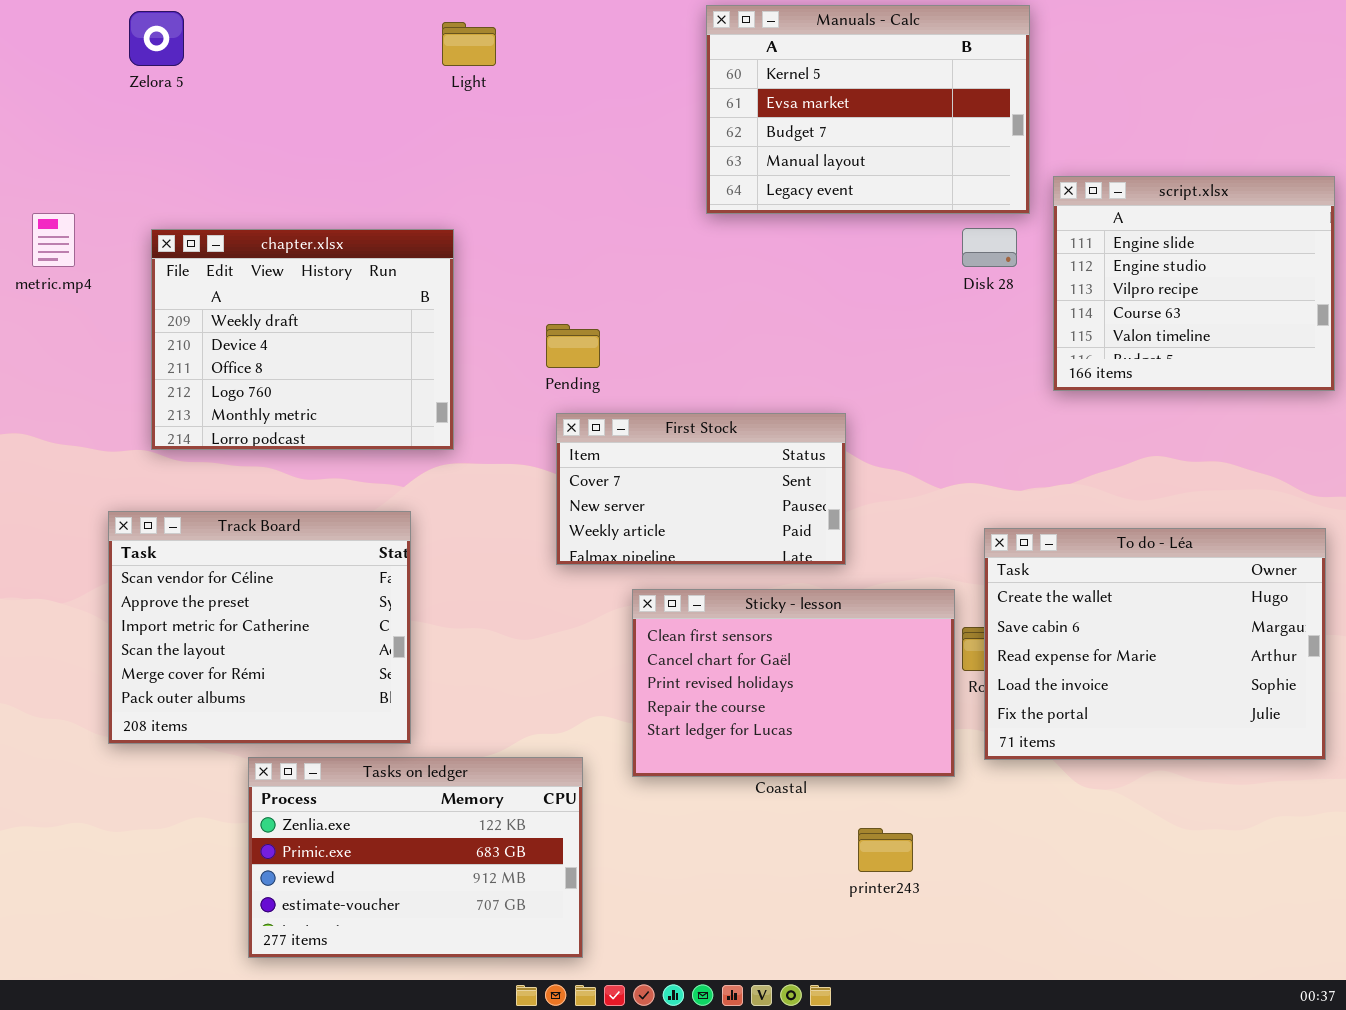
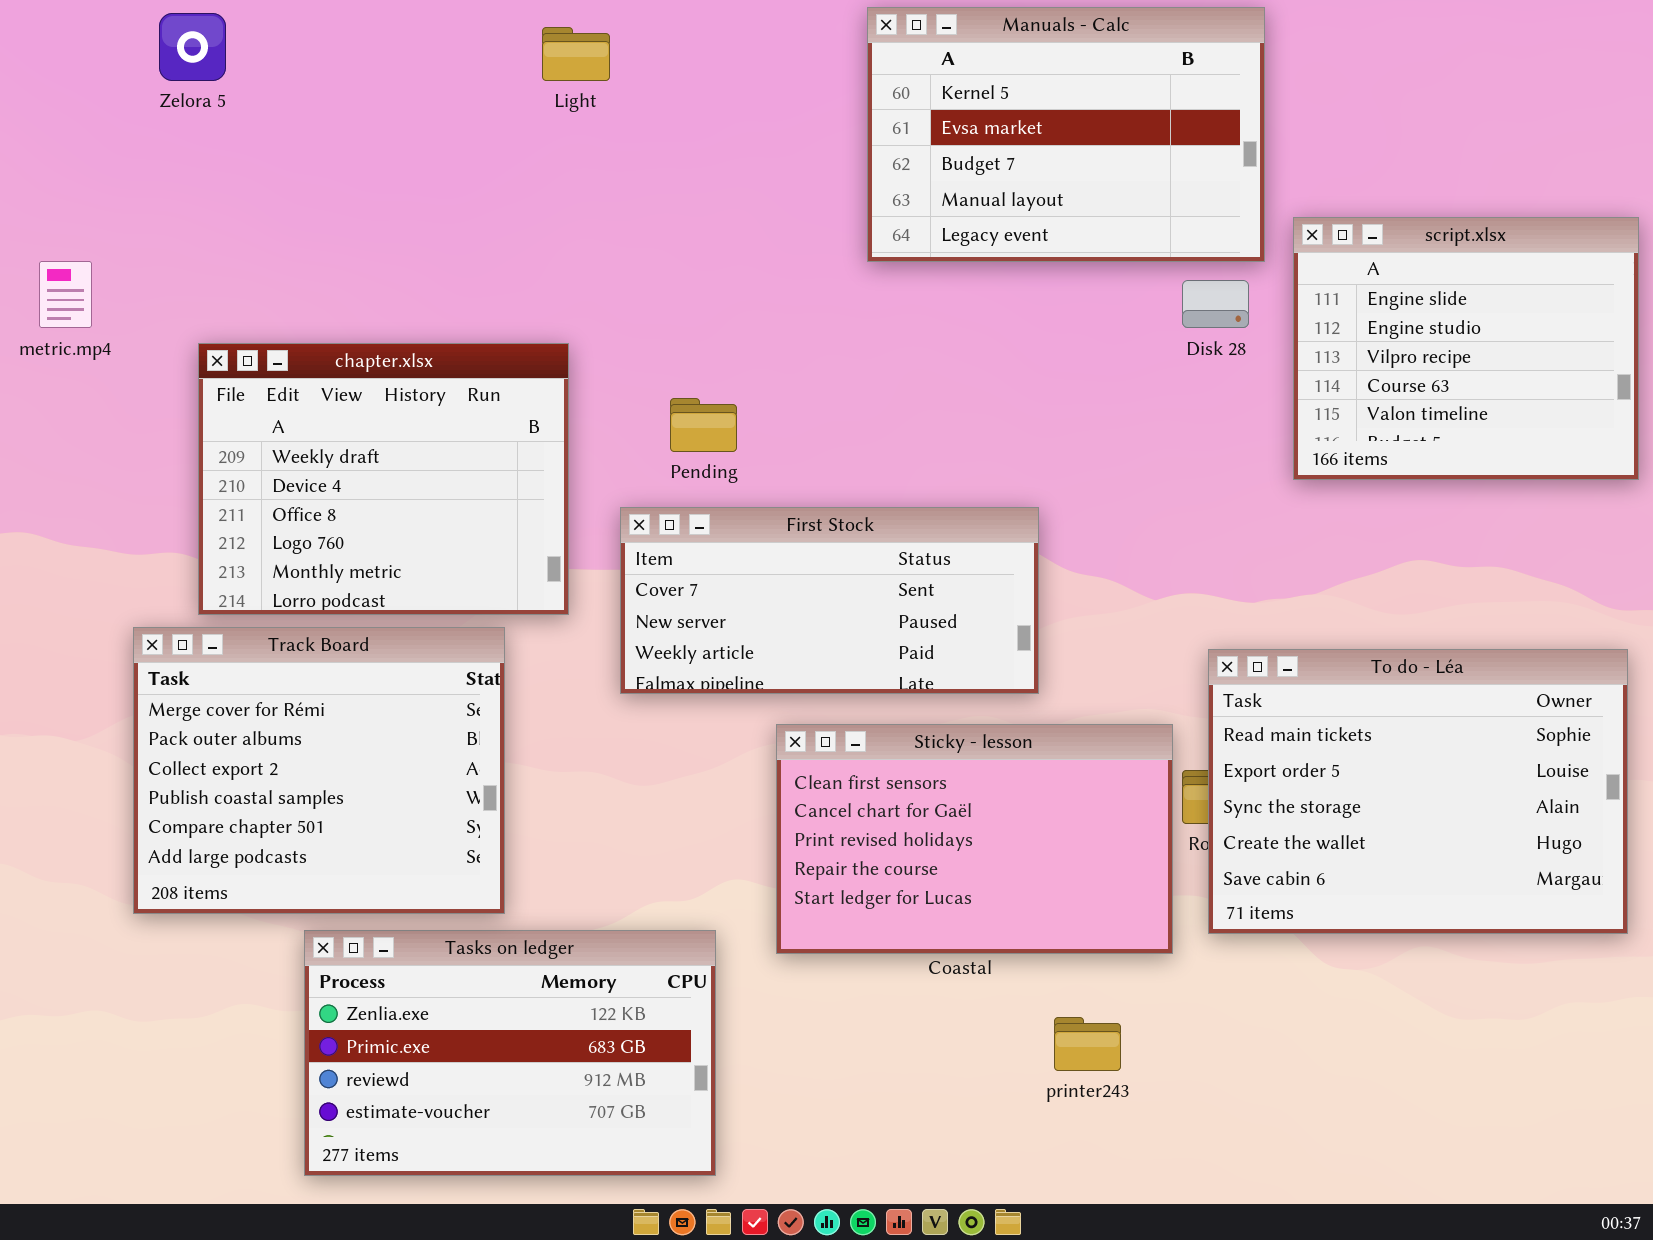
chapter.xlsx: [151,229,454,450] -> [198,343,569,615], moved
First Stock: [556,413,846,565] -> [620,507,1039,694], resized
Track Board: [108,511,411,744] -> [133,627,505,914], scrolled down 4 rows
To do - Léa: [984,528,1326,760] -> [1208,649,1628,934], scrolled up 3 rows

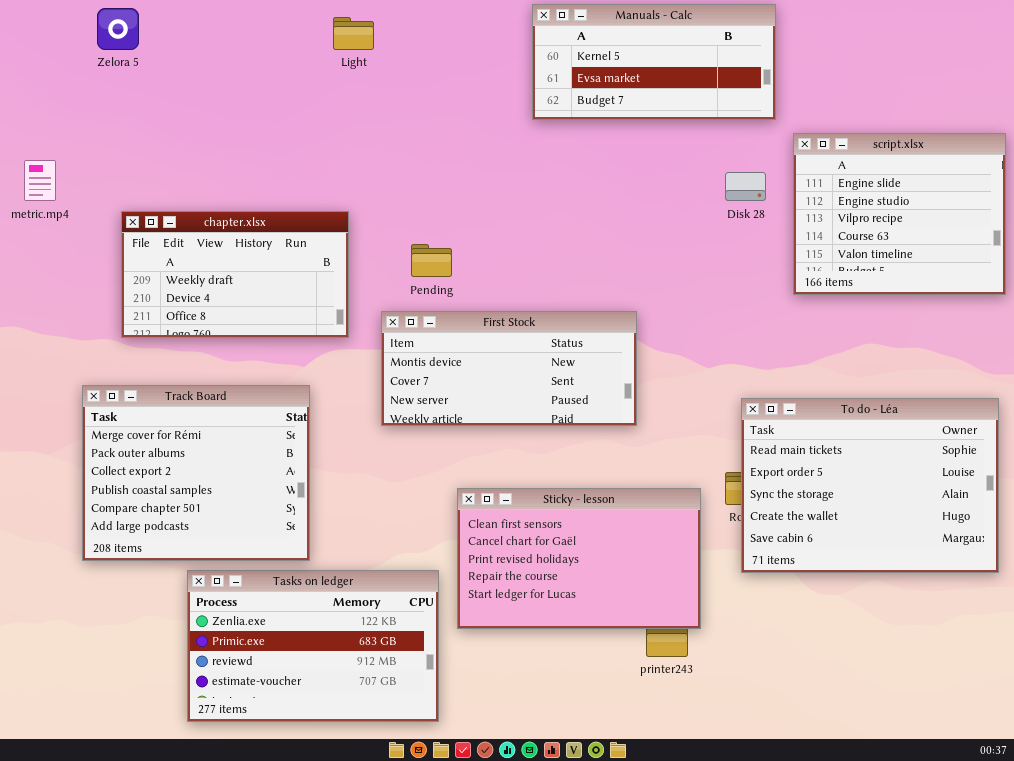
Manuals - Calc: [867,7,1265,262] -> [532,4,776,120], resized
chapter.xlsx: [198,343,569,615] -> [121,211,349,338], resized
First Stock: [620,507,1039,694] -> [381,311,637,426], scrolled up 1 row
Sticky - lesson: [776,724,1173,954] -> [457,488,701,629], moved

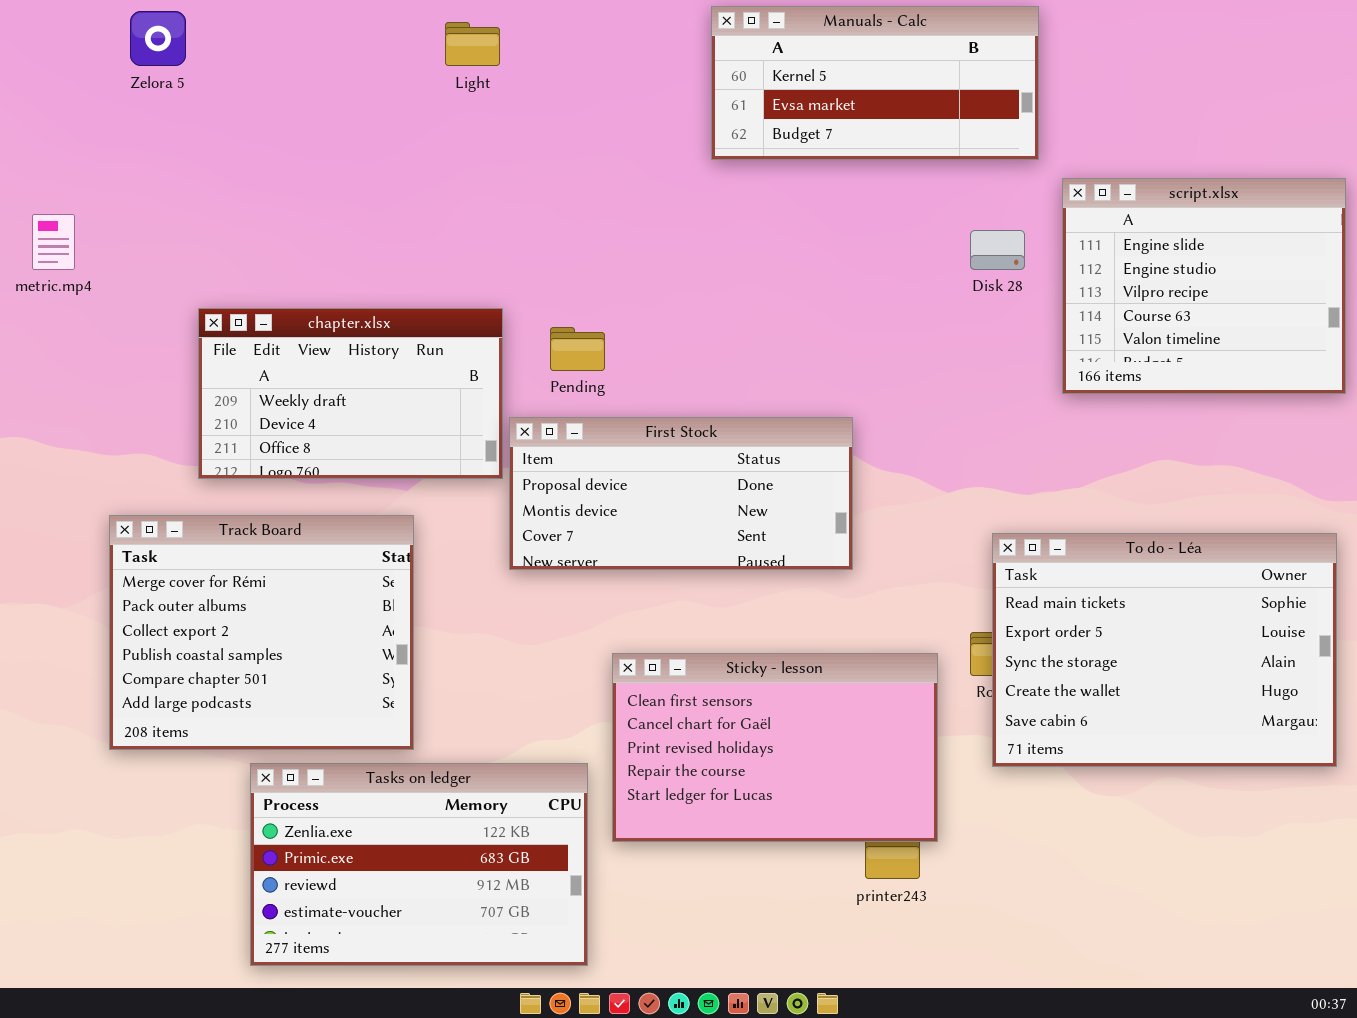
chapter.xlsx: [121,211,349,338] -> [198,308,503,479], moved
First Stock: [381,311,637,426] -> [509,417,853,570], scrolled up 1 row

